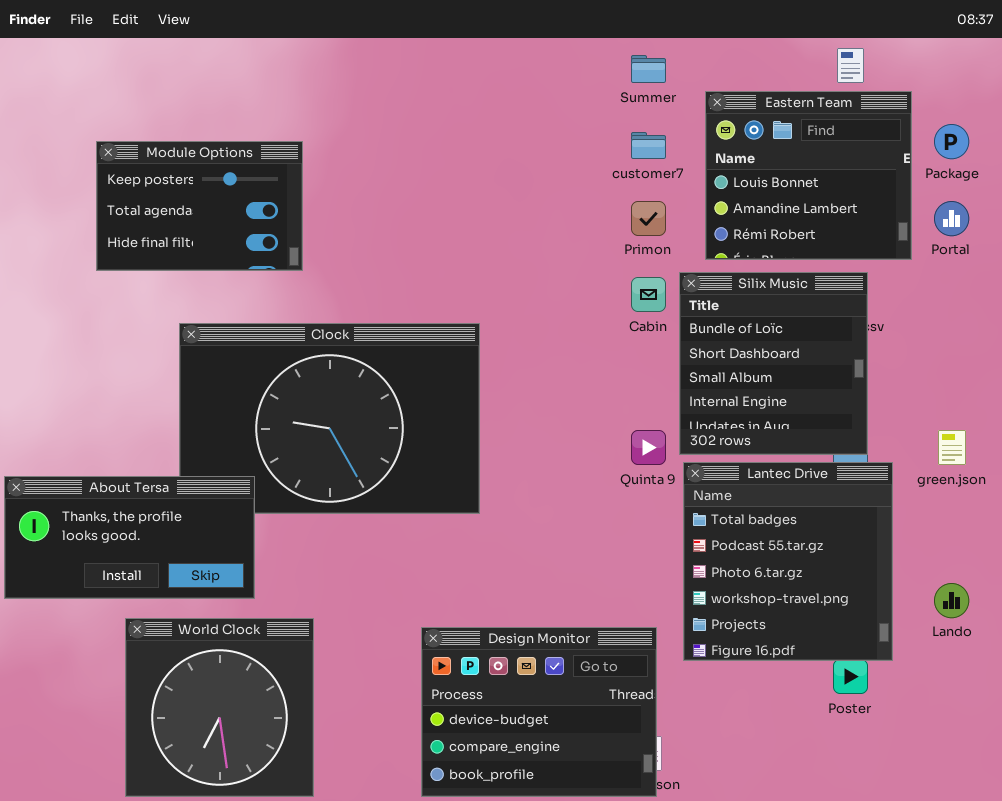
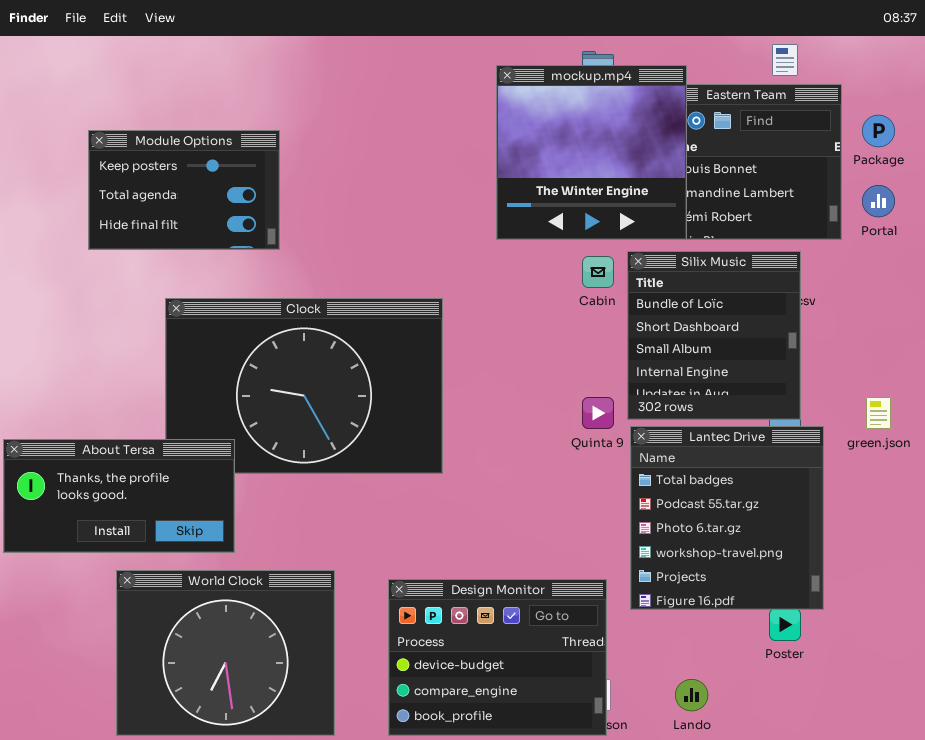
mockup.mp4: none -> [496,65,687,240], opened
Lando: [934,583,969,618] -> [675,679,708,711], moved
World Clock: [125,618,314,797] -> [116,570,335,736], resized

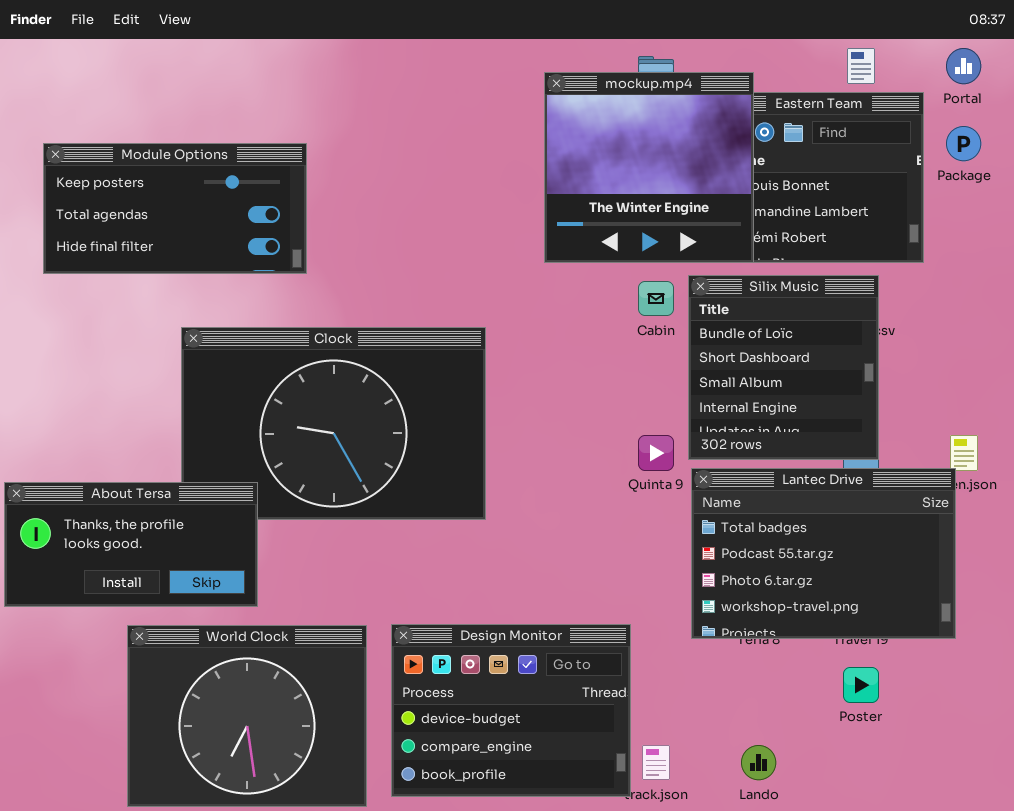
Module Options: [88,130,280,250] -> [43,143,307,274], resized
Portal: [862,185,895,217] -> [946,48,981,84], moved
Lantec Drive: [630,426,824,610] -> [691,468,956,639], resized
Design Monitor: [388,579,607,736] -> [391,624,631,797], moved

